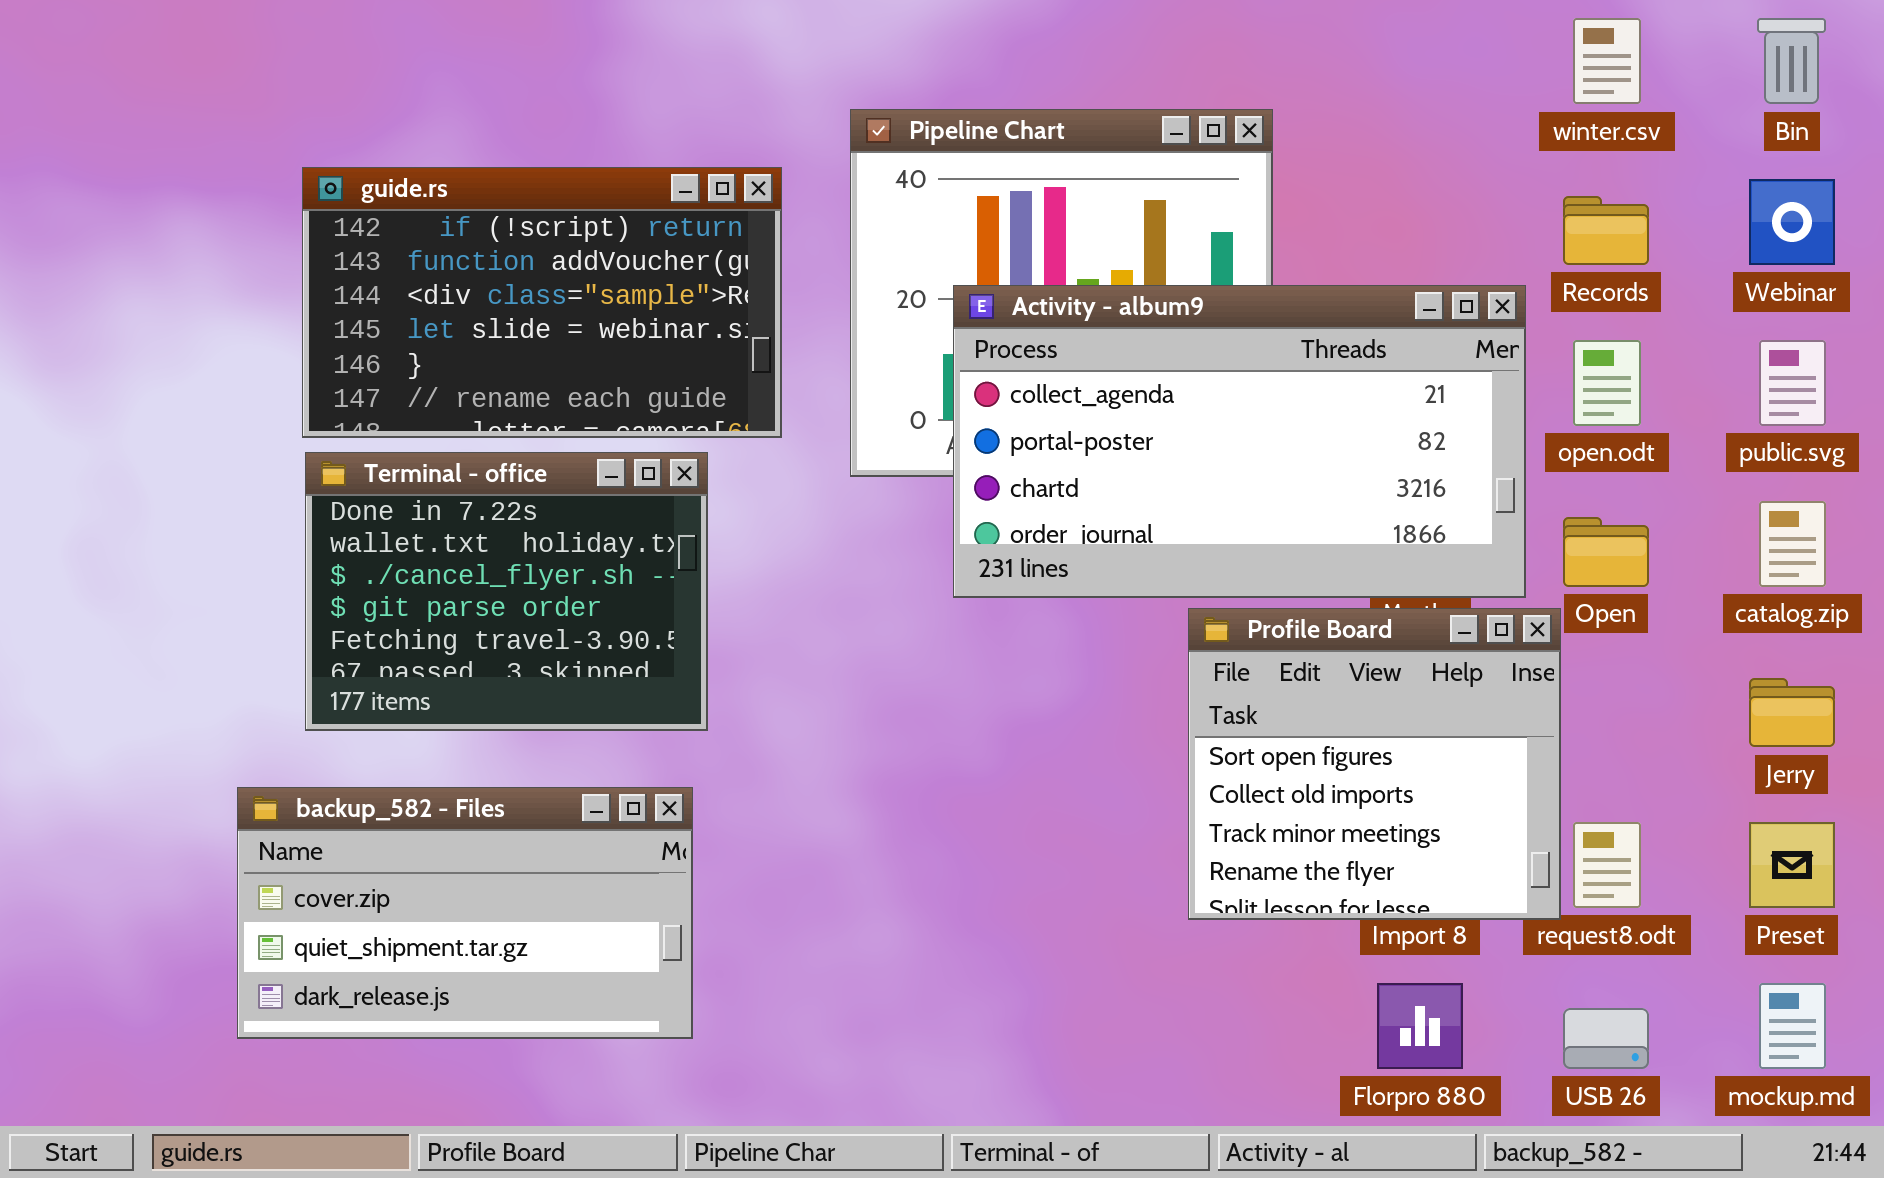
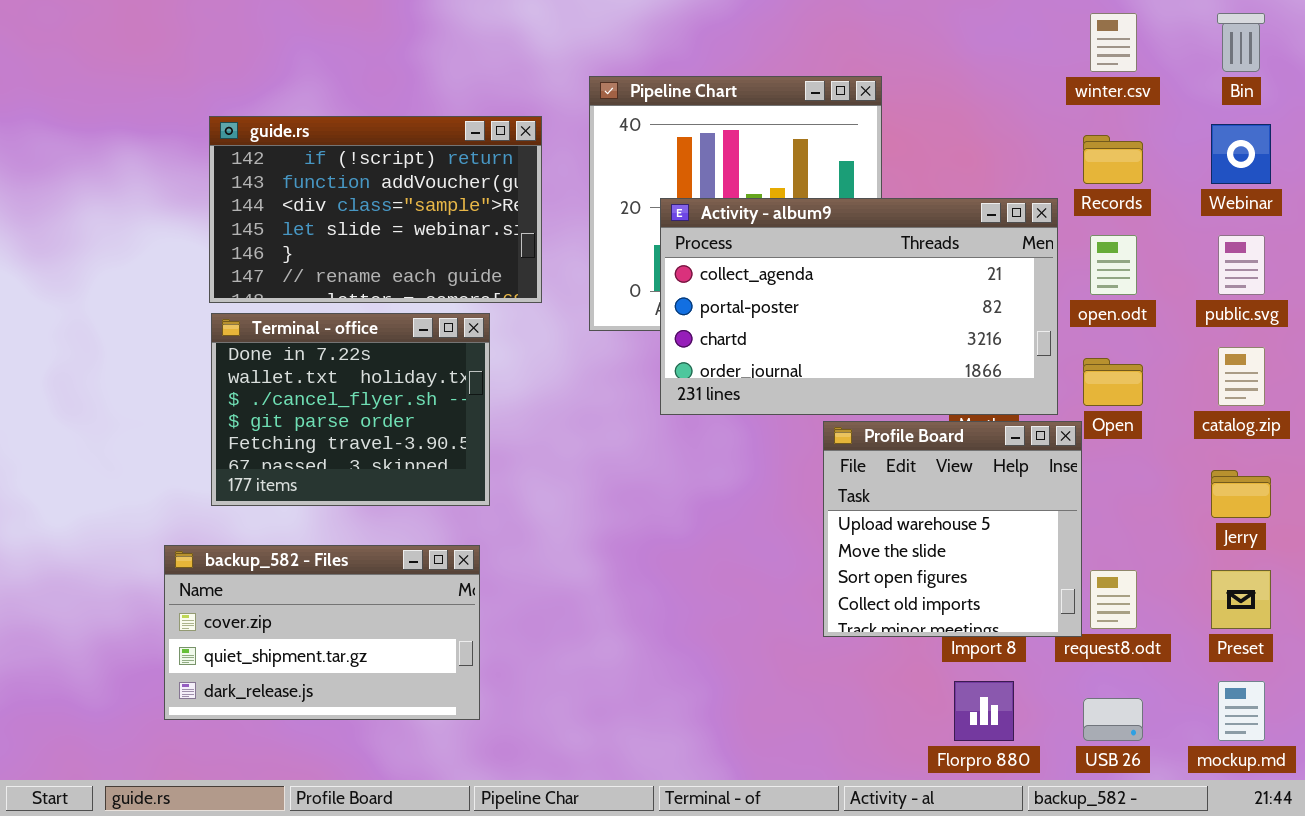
Profile Board: [1188,608,1561,920] -> [823,421,1082,637], scrolled up 2 rows

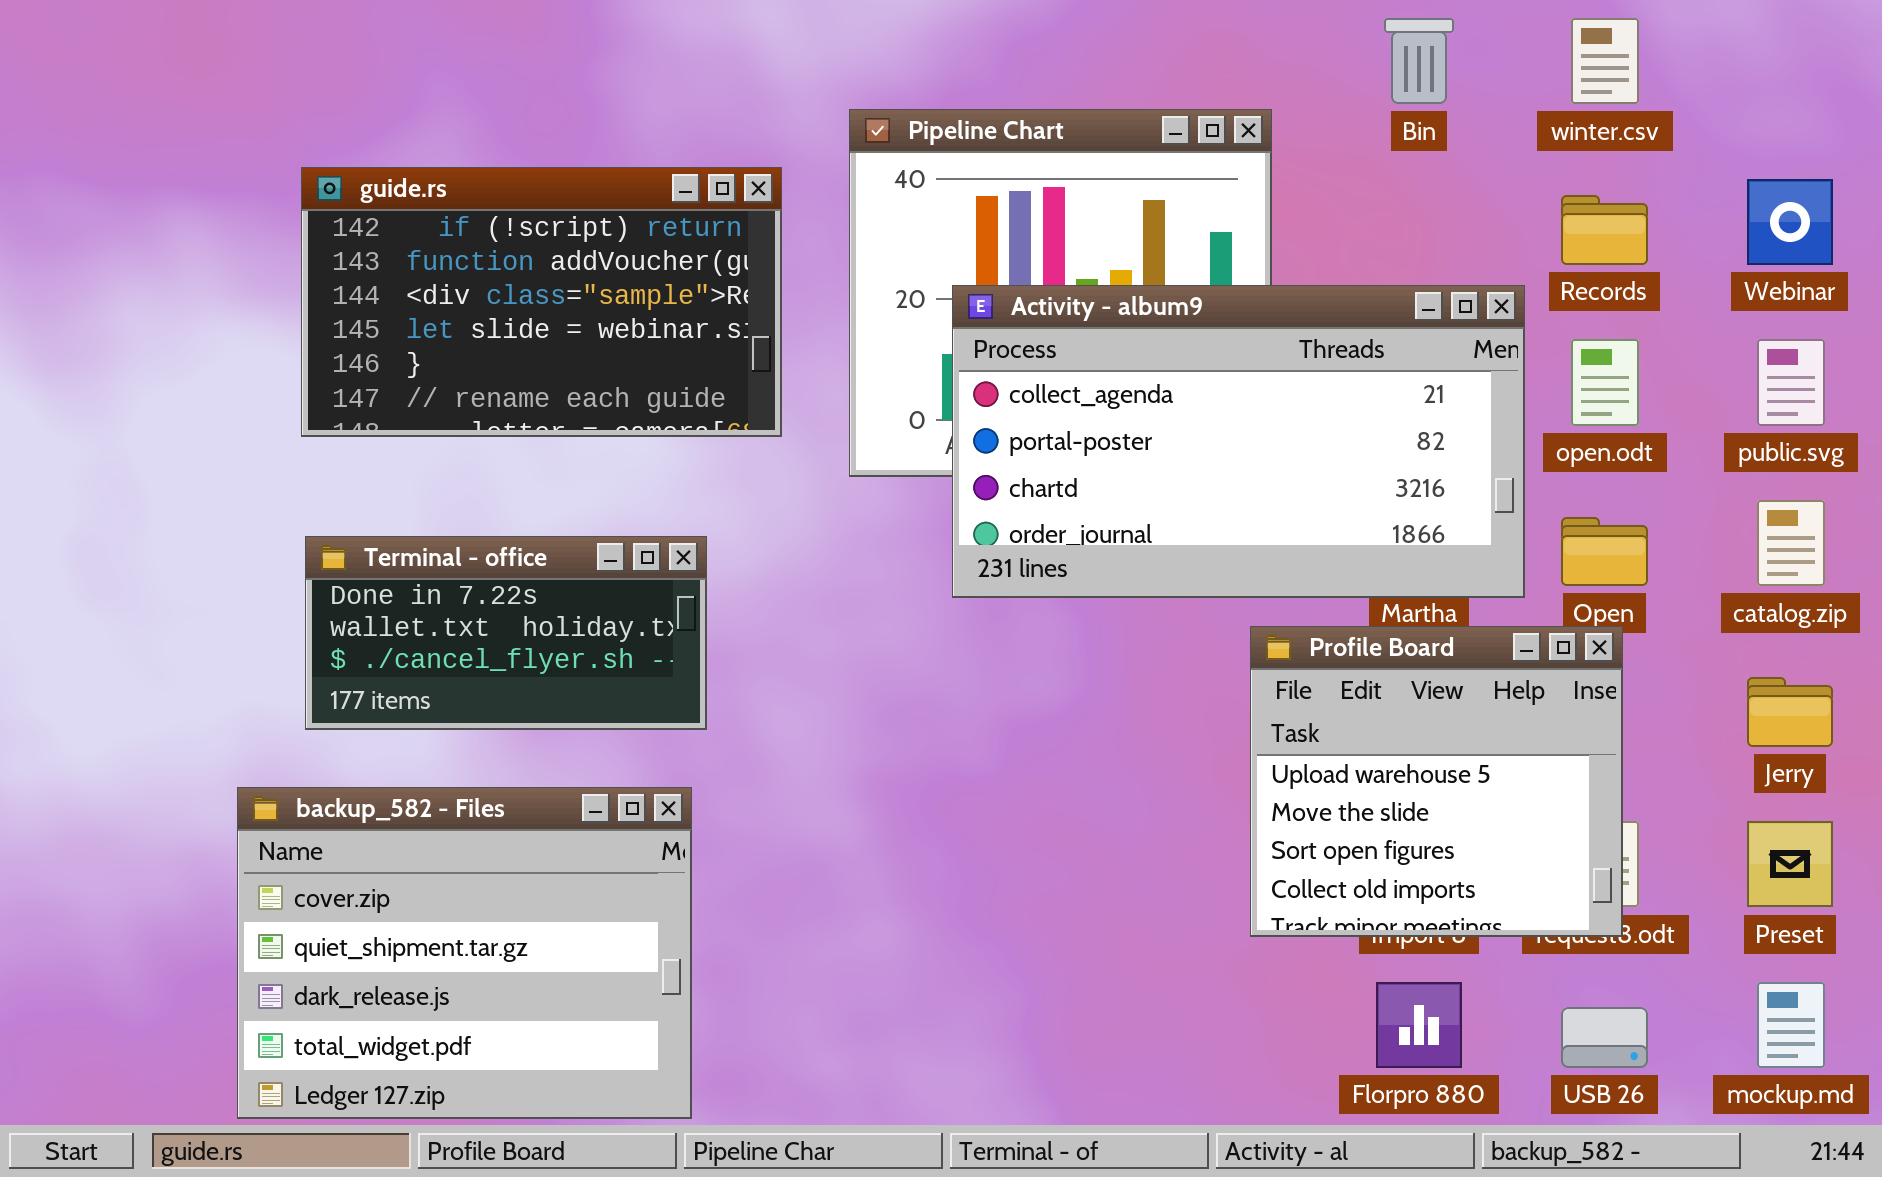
Bin: [1217,13,1265,72] -> [1384,18,1454,104], moved
Terminal - office: [211,313,490,506] -> [305,536,707,730], resized
Profile Board: [823,421,1082,637] -> [1250,626,1623,937], moved
backup_582 - Files: [164,545,480,720] -> [237,787,692,1119], resized

